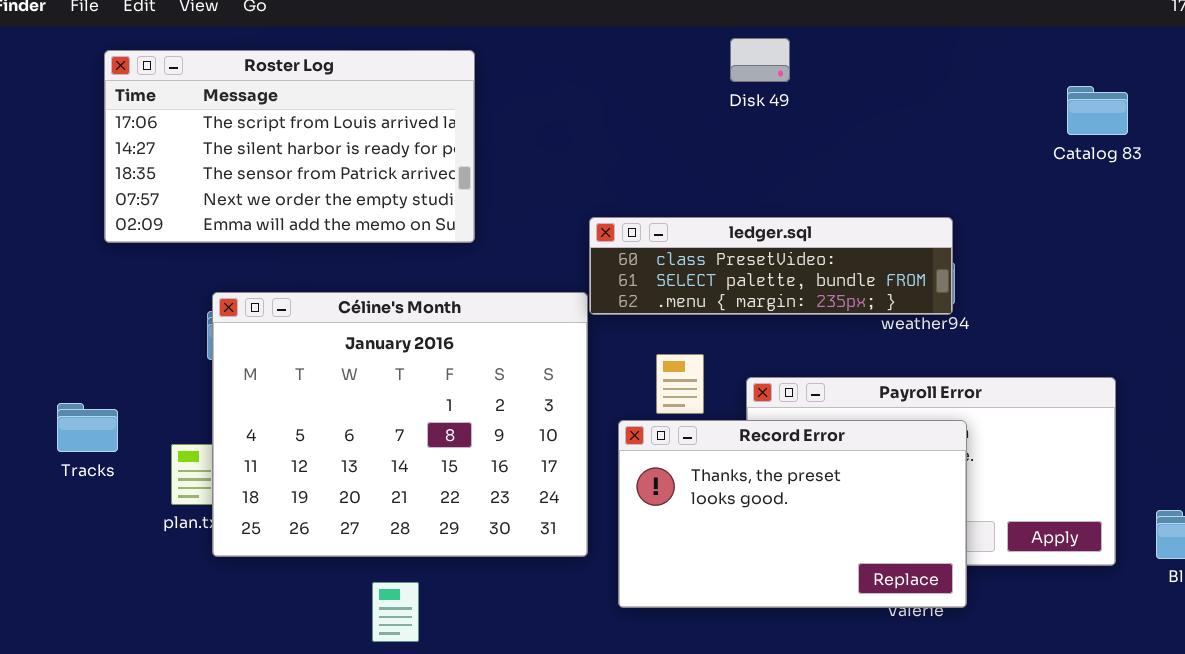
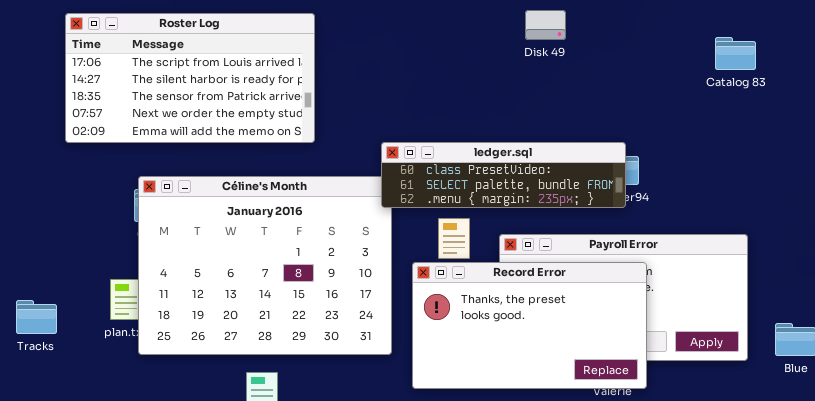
Disk 49: [730,38,790,82] -> [525,10,566,40], moved
ledger.sql: [589,217,953,315] -> [381,142,626,208], moved
Tracks: [57,403,118,452] -> [16,300,57,334], moved

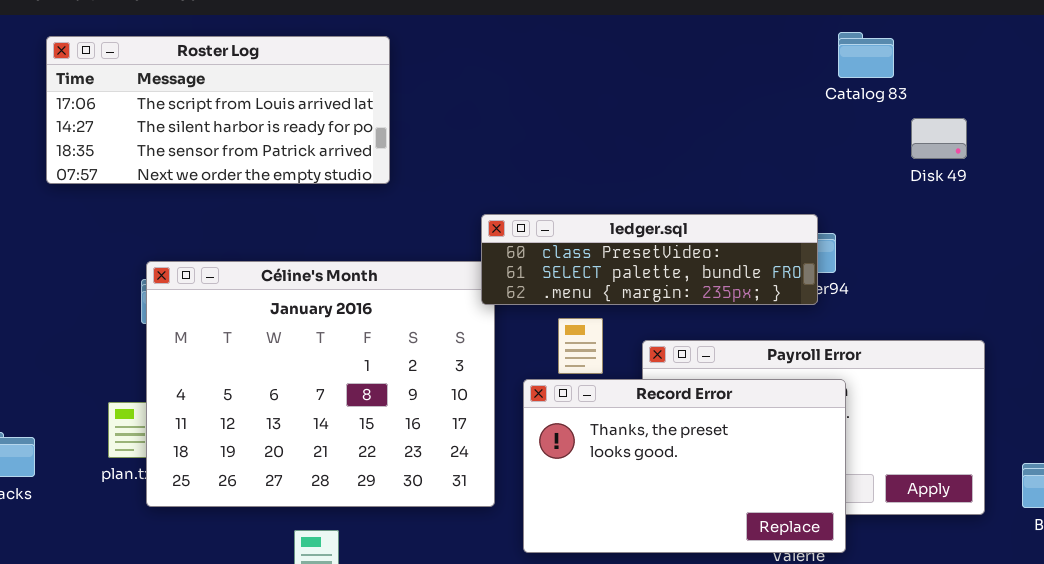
Disk 49: [525,10,566,40] -> [911,118,967,159], moved
Roster Log: [65,13,315,143] -> [46,36,390,184], resized
Catalog 83: [715,37,756,70] -> [838,32,894,78], moved

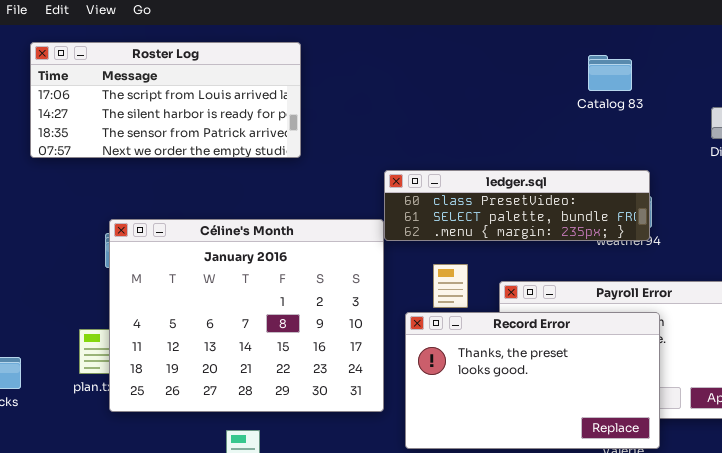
Catalog 83: [838,32,894,78] -> [588,55,632,91], moved
ledger.sql: [481,214,818,305] -> [384,170,650,241], moved

